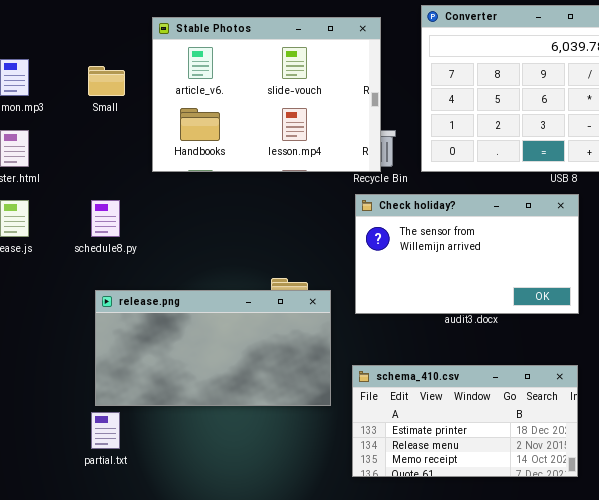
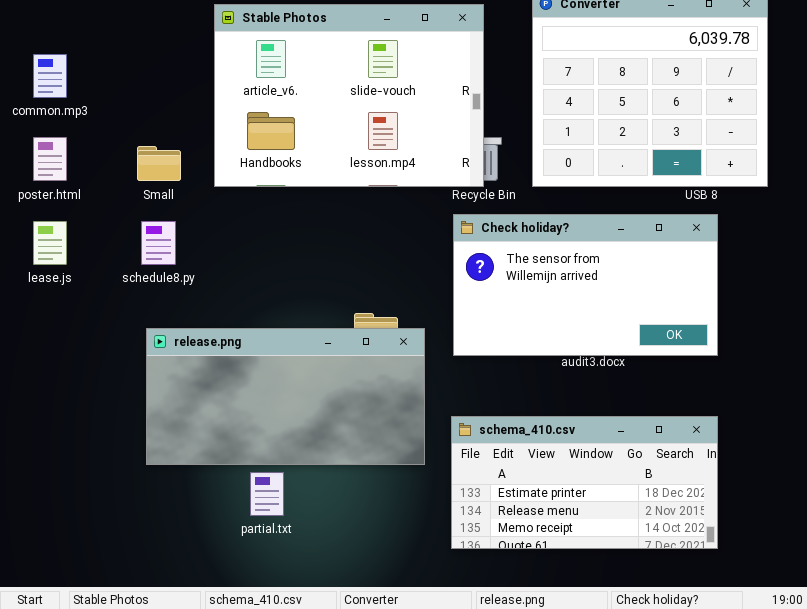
Small: [88,66,125,96] -> [137,146,181,181], moved
partial.txt: [91,412,120,449] -> [250,472,284,516], moved

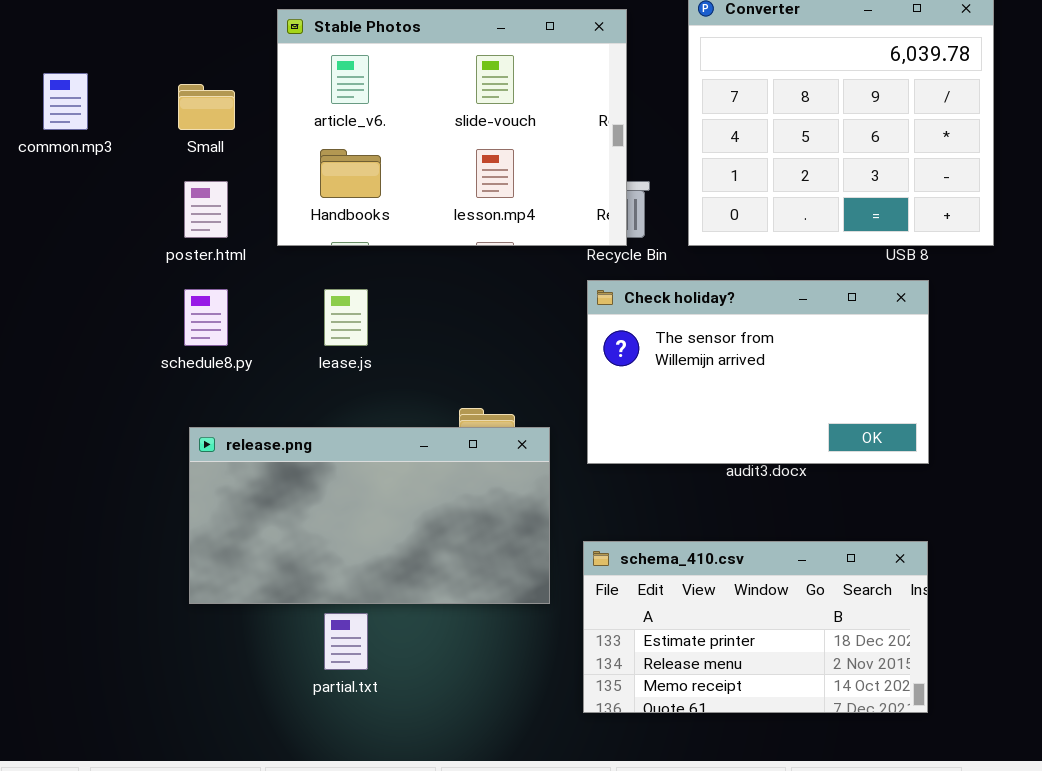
poster.html: [33,137,67,181] -> [184,181,228,238], moved
Small: [137,146,181,181] -> [178,84,235,130], moved
lease.js: [33,221,67,265] -> [324,289,368,346], moved

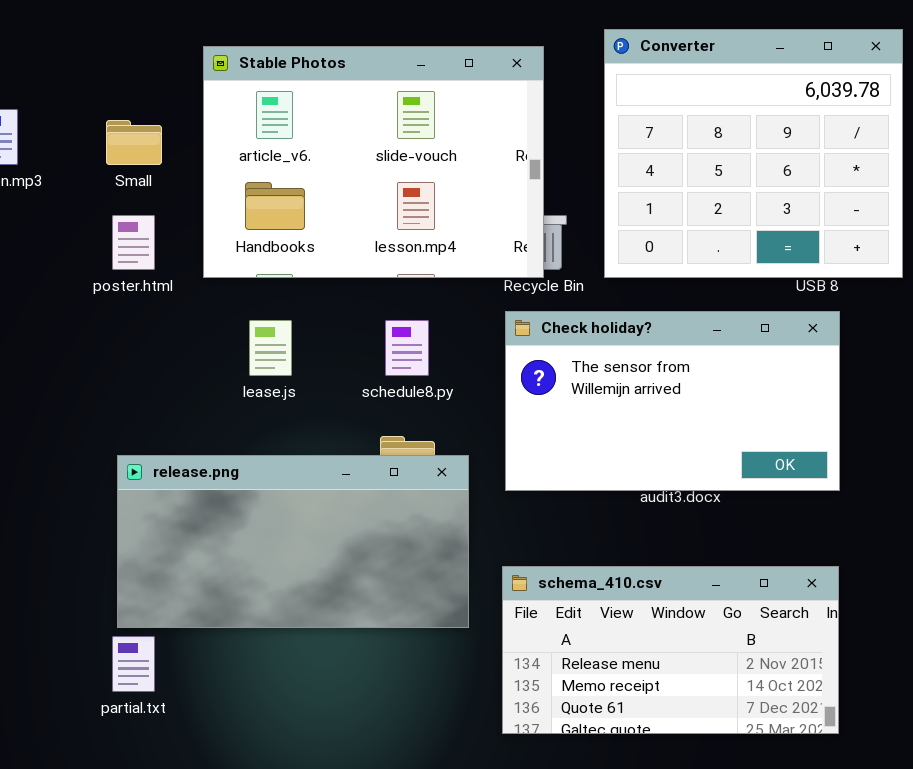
schedule8.py: [184,289,228,346] -> [385,320,429,376], moved
schema_410.csv: [583,541,928,713] -> [502,566,839,734], scrolled down 1 row
partial.txt: [324,613,368,670] -> [112,636,155,692], moved

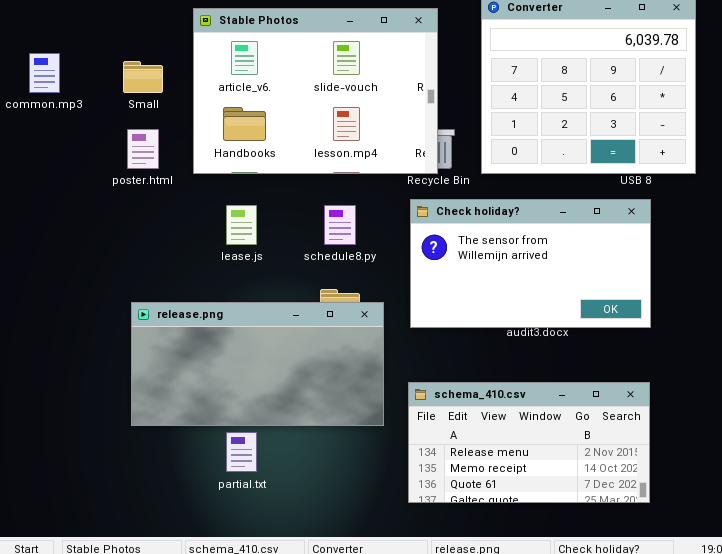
partial.txt: [112,636,155,692] -> [226,432,257,472], moved

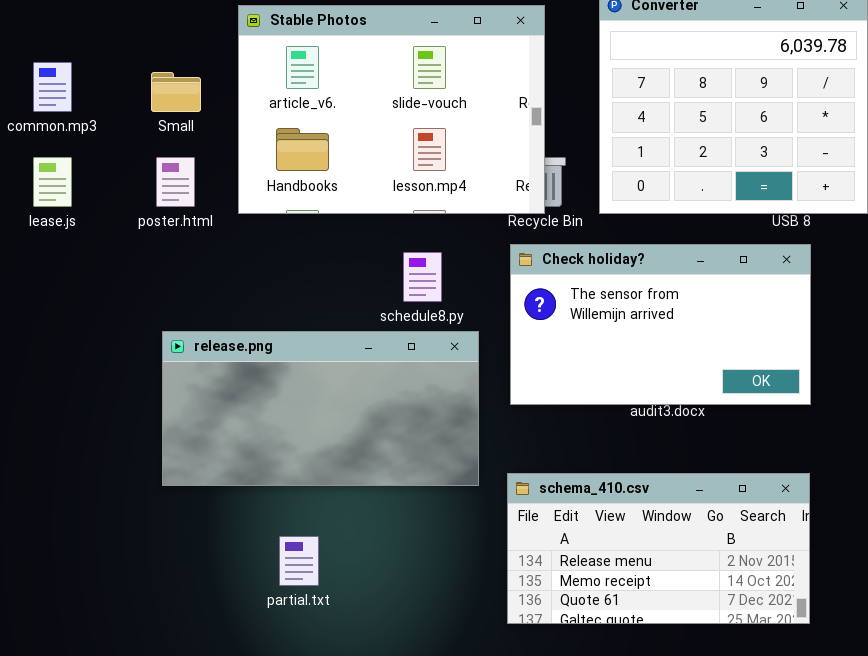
lease.js: [226,205,257,245] -> [33,157,72,207], moved
release.png: [131,302,384,426] -> [162,331,479,486], moved

